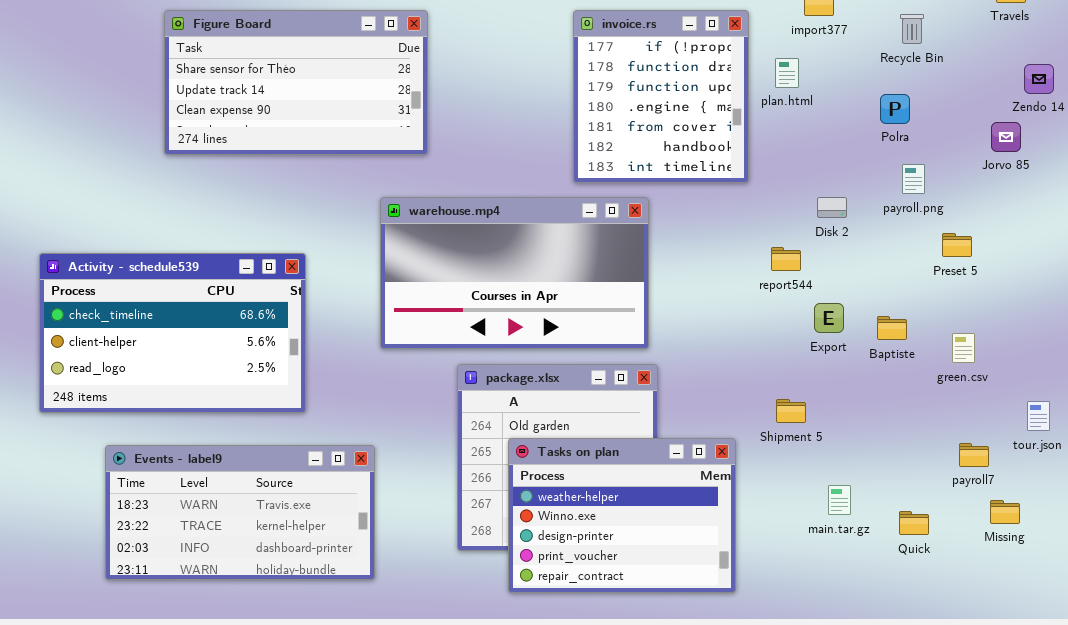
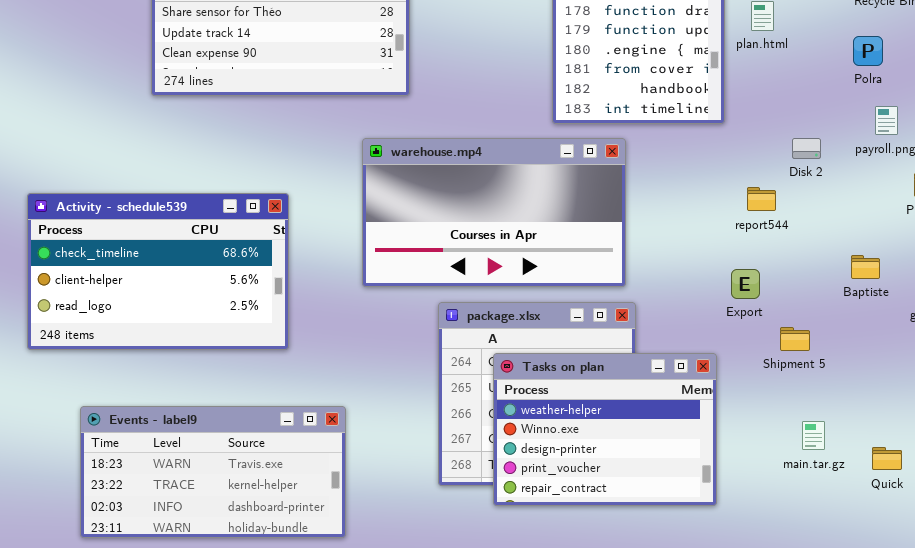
Export: [814,303,844,333] -> [731,269,760,299], moved
Shipment 5: [776,399,806,423] -> [780,327,810,351], moved
Tasks on plan: [508,438,736,593] -> [493,353,717,506], moved
Events - label9: [105,445,375,580] -> [80,406,346,538], moved

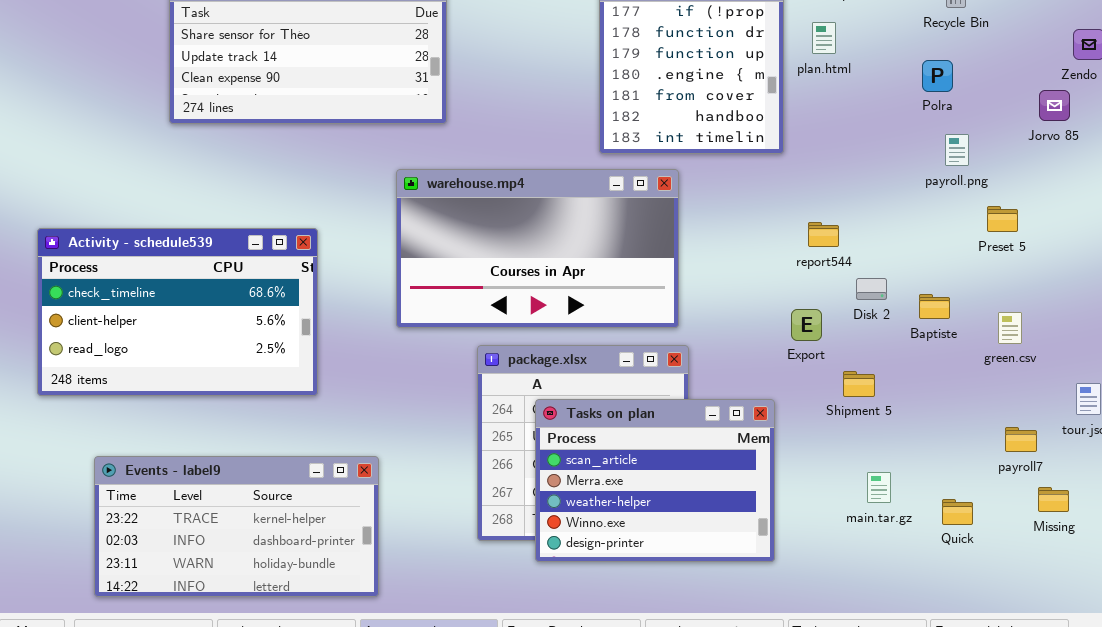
Disk 2: [792,138,821,159] -> [856,278,887,300], moved
Tasks on plan: [493,353,717,506] -> [535,399,775,562], scrolled up 2 rows
Events - label9: [80,406,346,538] -> [94,456,379,597], scrolled down 1 row

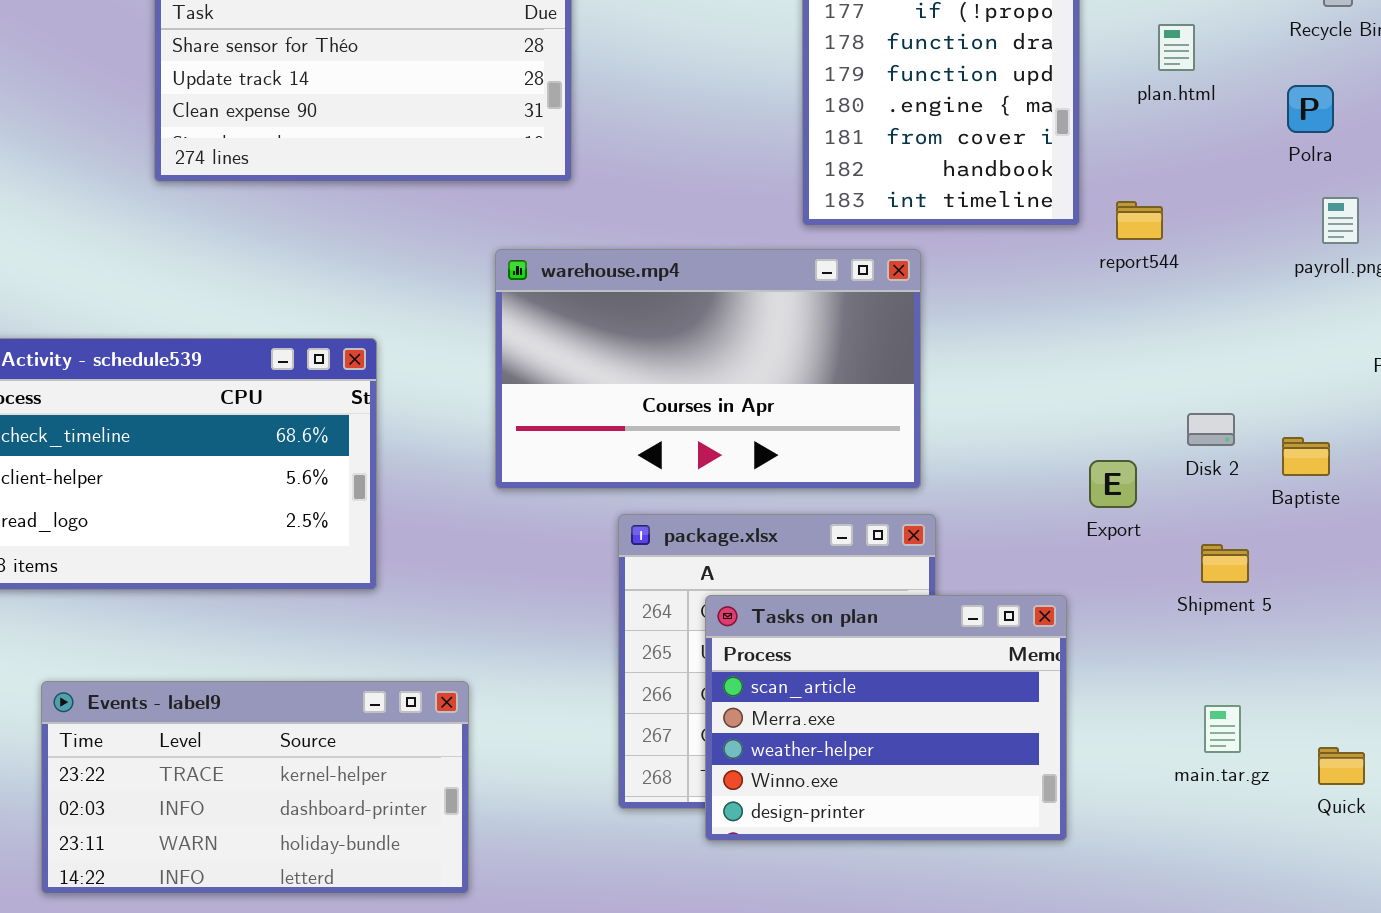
plan.html: [812,22,836,54] -> [1158,24,1195,71], moved
report544: [808,222,839,247] -> [1116,201,1163,240], moved
Shipment 5: [843,371,875,397] -> [1201,544,1249,583], moved

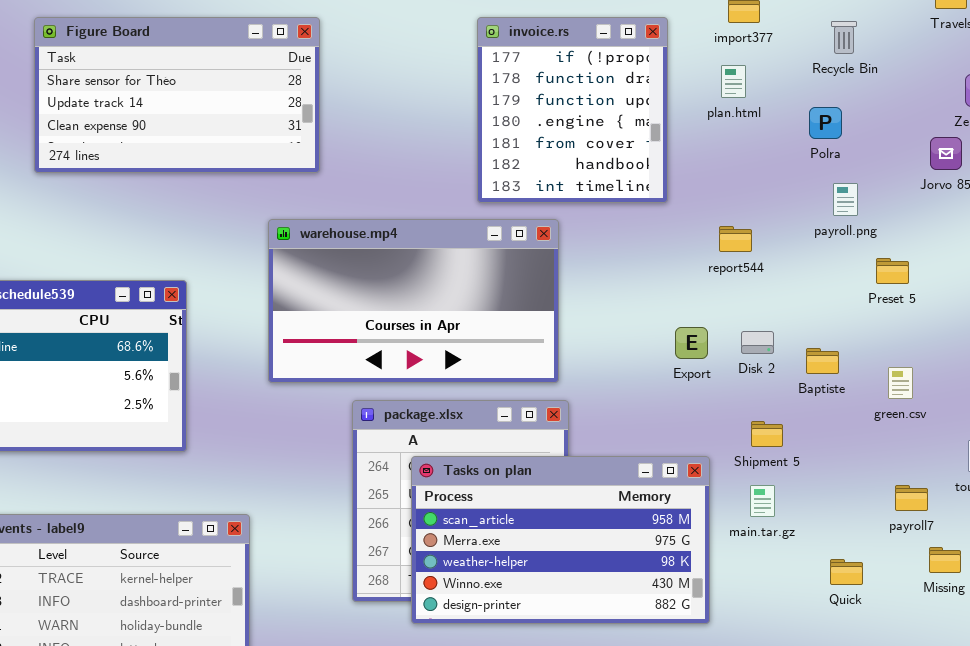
report544: [1116,201,1163,240] -> [719,226,752,252], moved
Export: [1089,460,1137,508] -> [675,327,708,359], moved
Tasks on plan: [705,595,1067,841] -> [411,456,710,624], resized
main.tar.gz: [1204,705,1241,753] -> [750,485,775,517], moved

